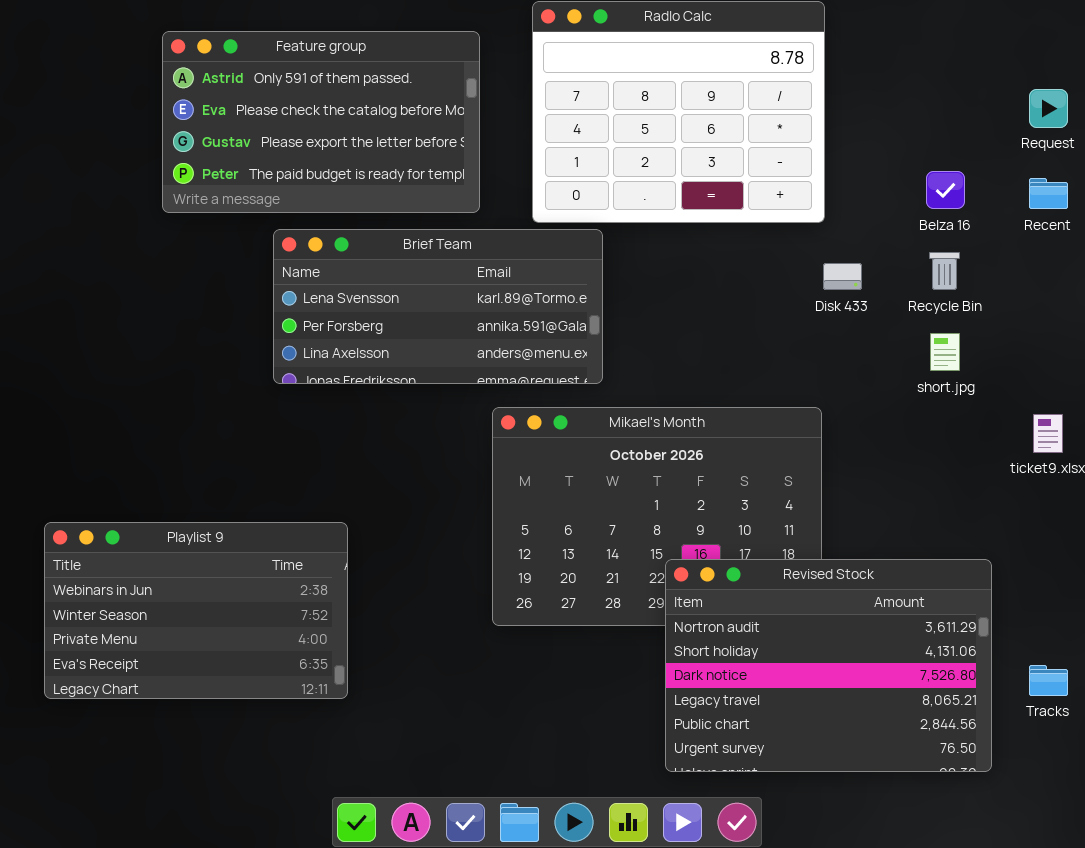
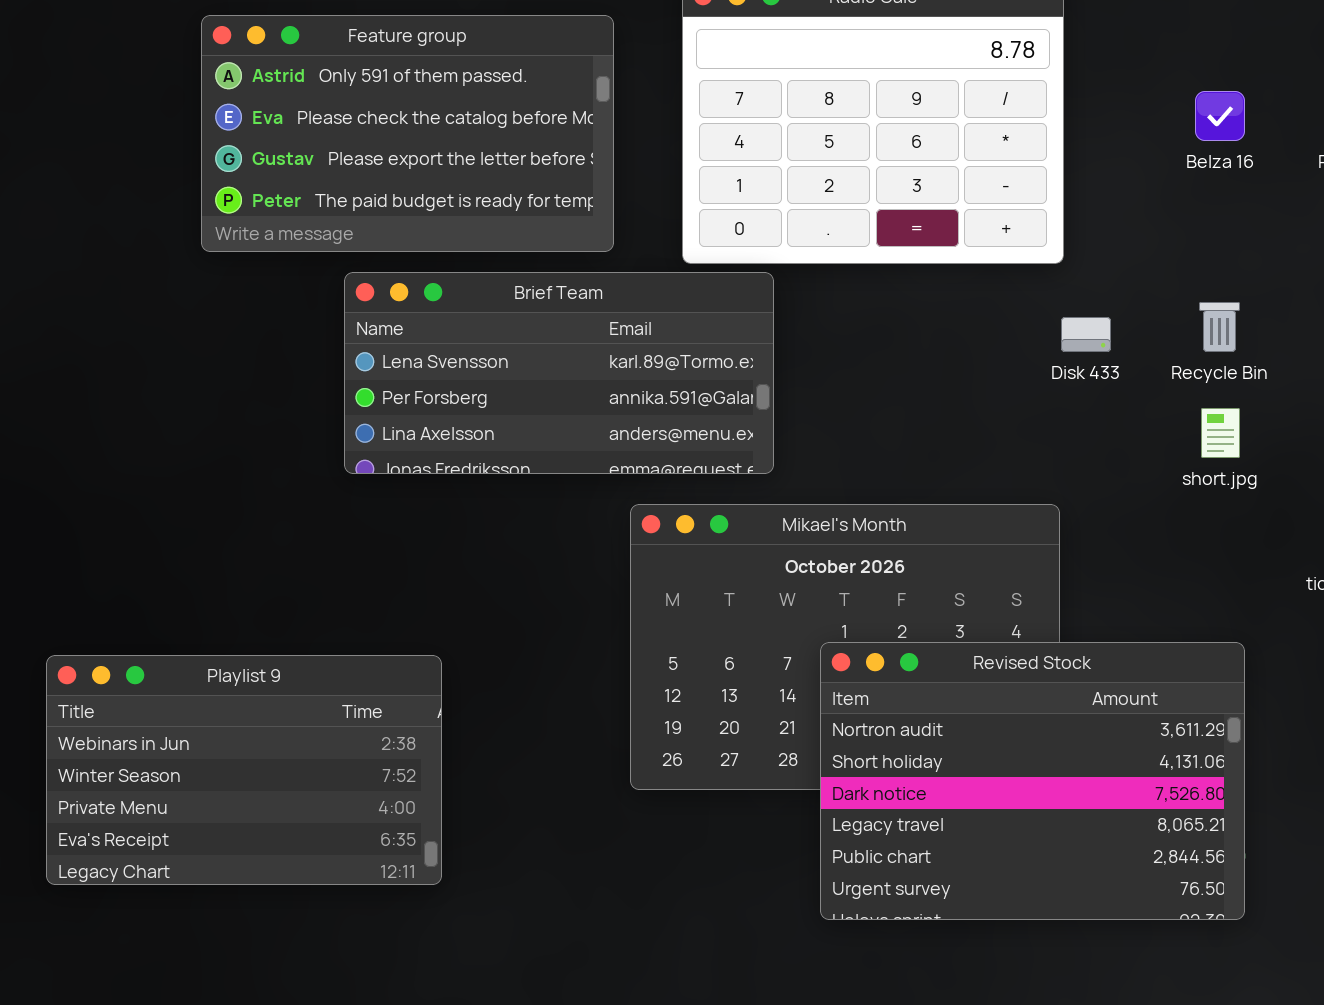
Belza 16: [926,171,965,209] -> [1195,91,1245,141], moved
Revised Stock: [665,559,992,772] -> [820,642,1245,920], moved

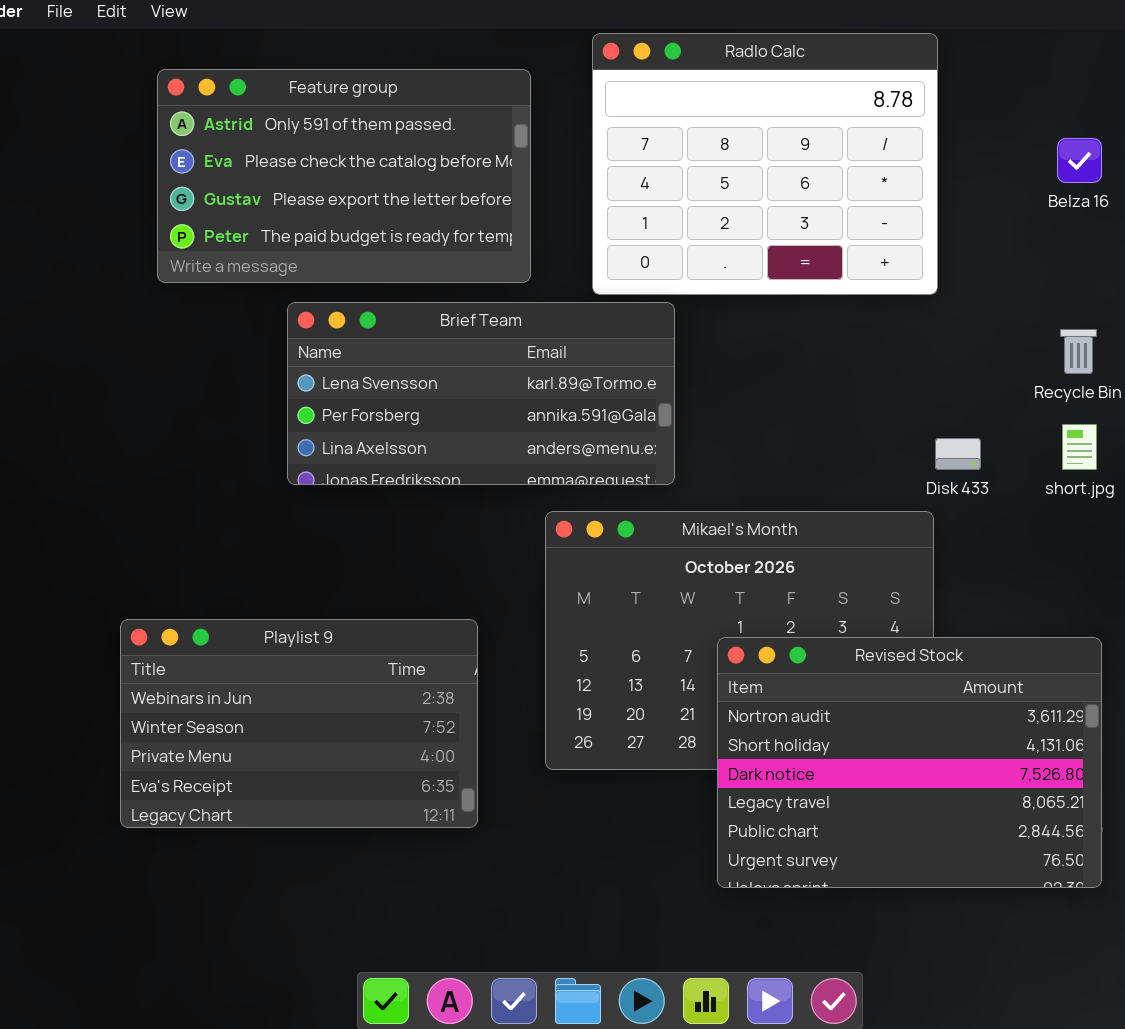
Disk 433: [1061,317,1111,352] -> [935,438,981,470], moved
Playlist 9: [46,655,442,885] -> [120,619,478,828], moved

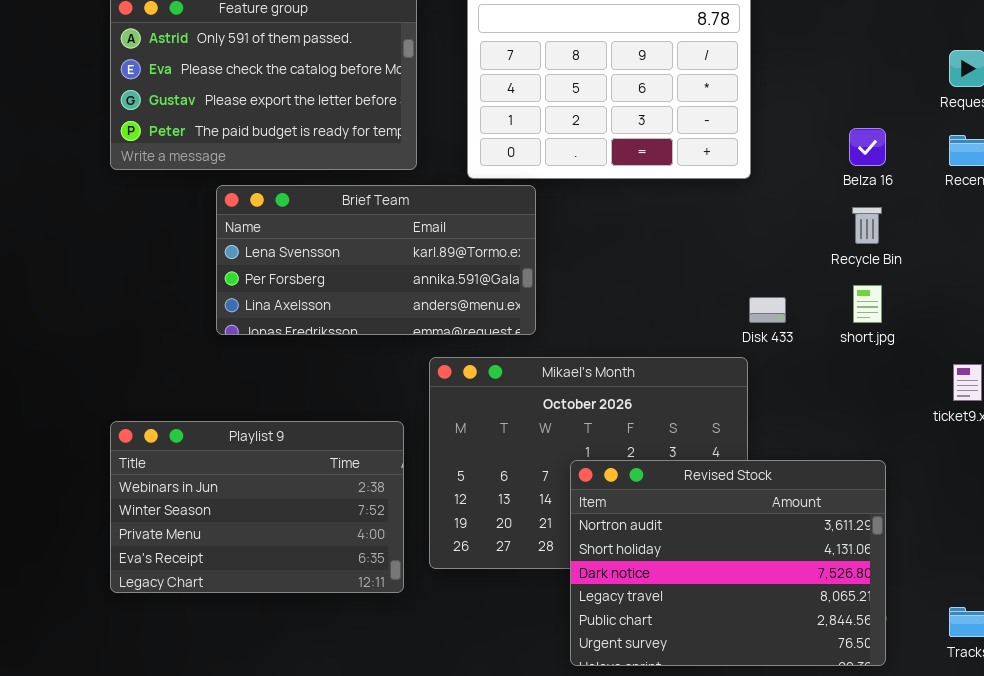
Belza 16: [1057,138,1102,183] -> [849,128,886,166], moved
Playlist 9: [120,619,478,828] -> [110,421,404,593], moved

